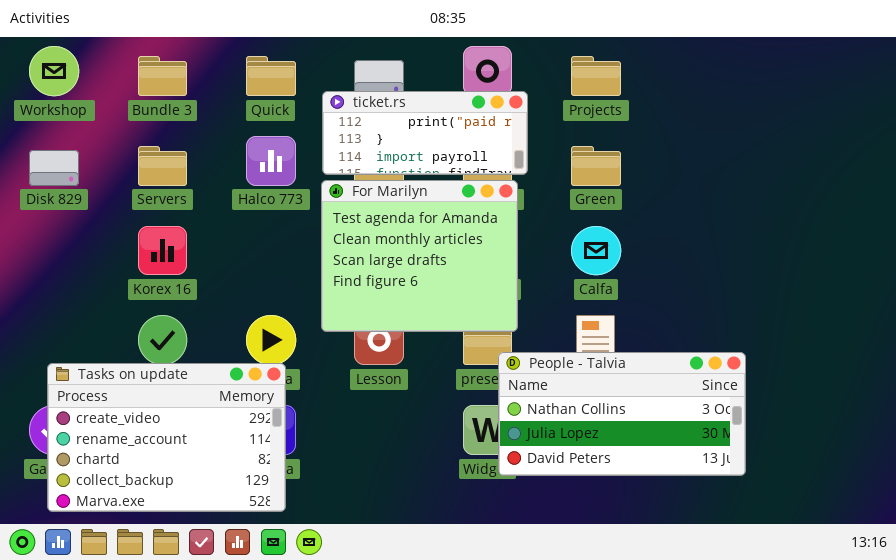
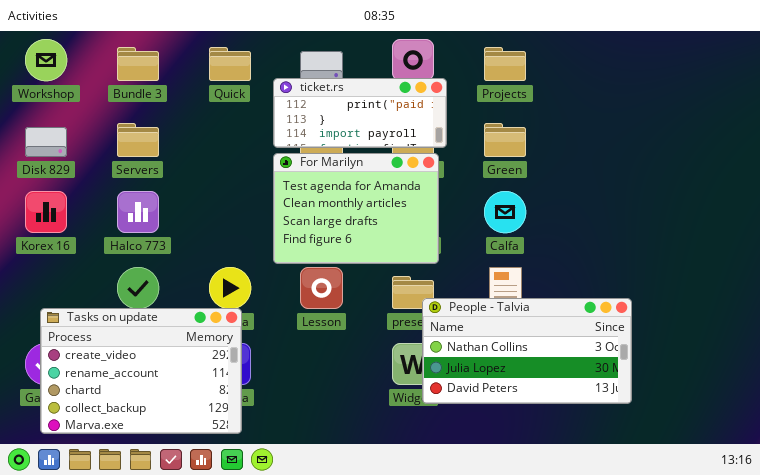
Halco 773: [246,136,296,186] -> [117,191,159,233], moved
For Marilyn: [321,180,518,332] -> [273,153,439,264], resized
Korex 16: [138,226,187,275] -> [25,191,67,233], moved

